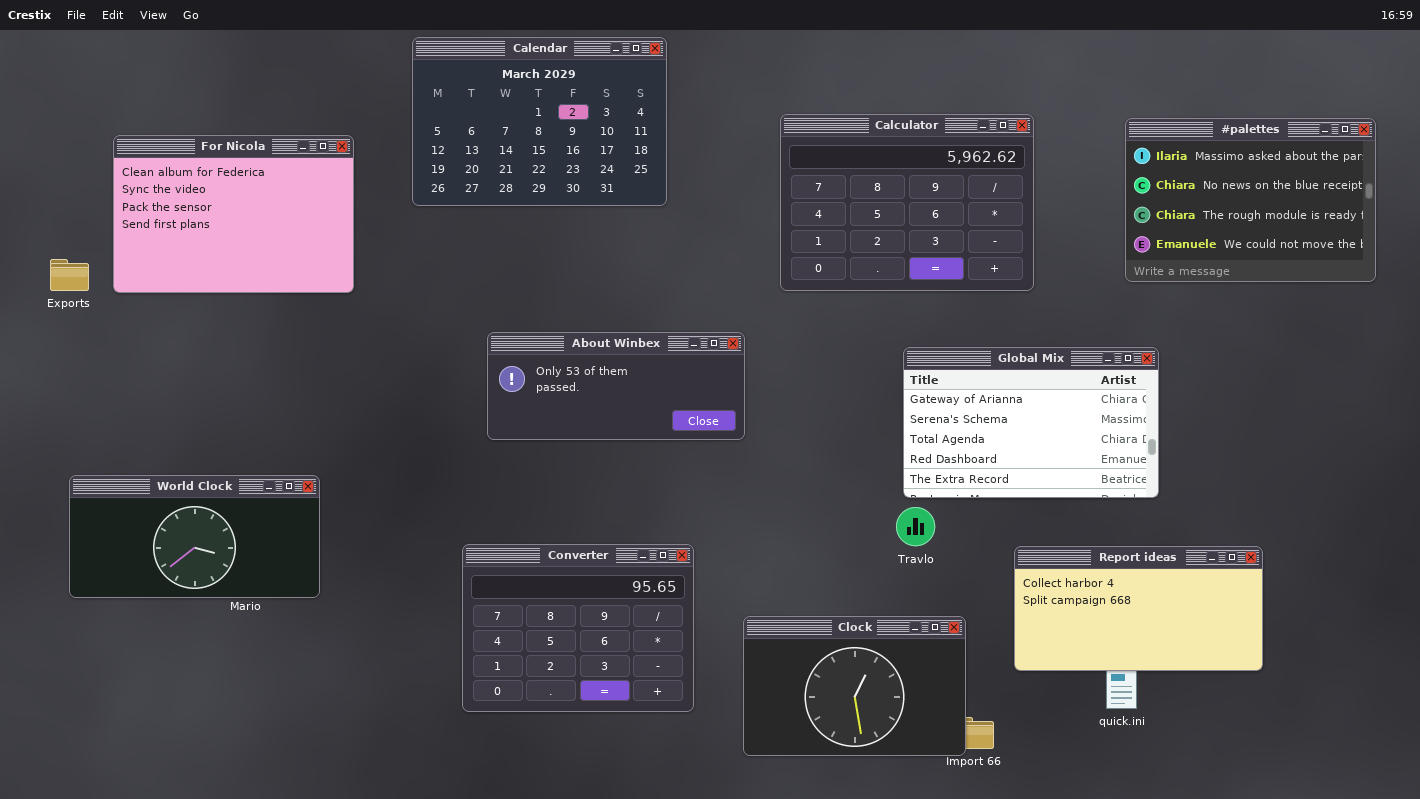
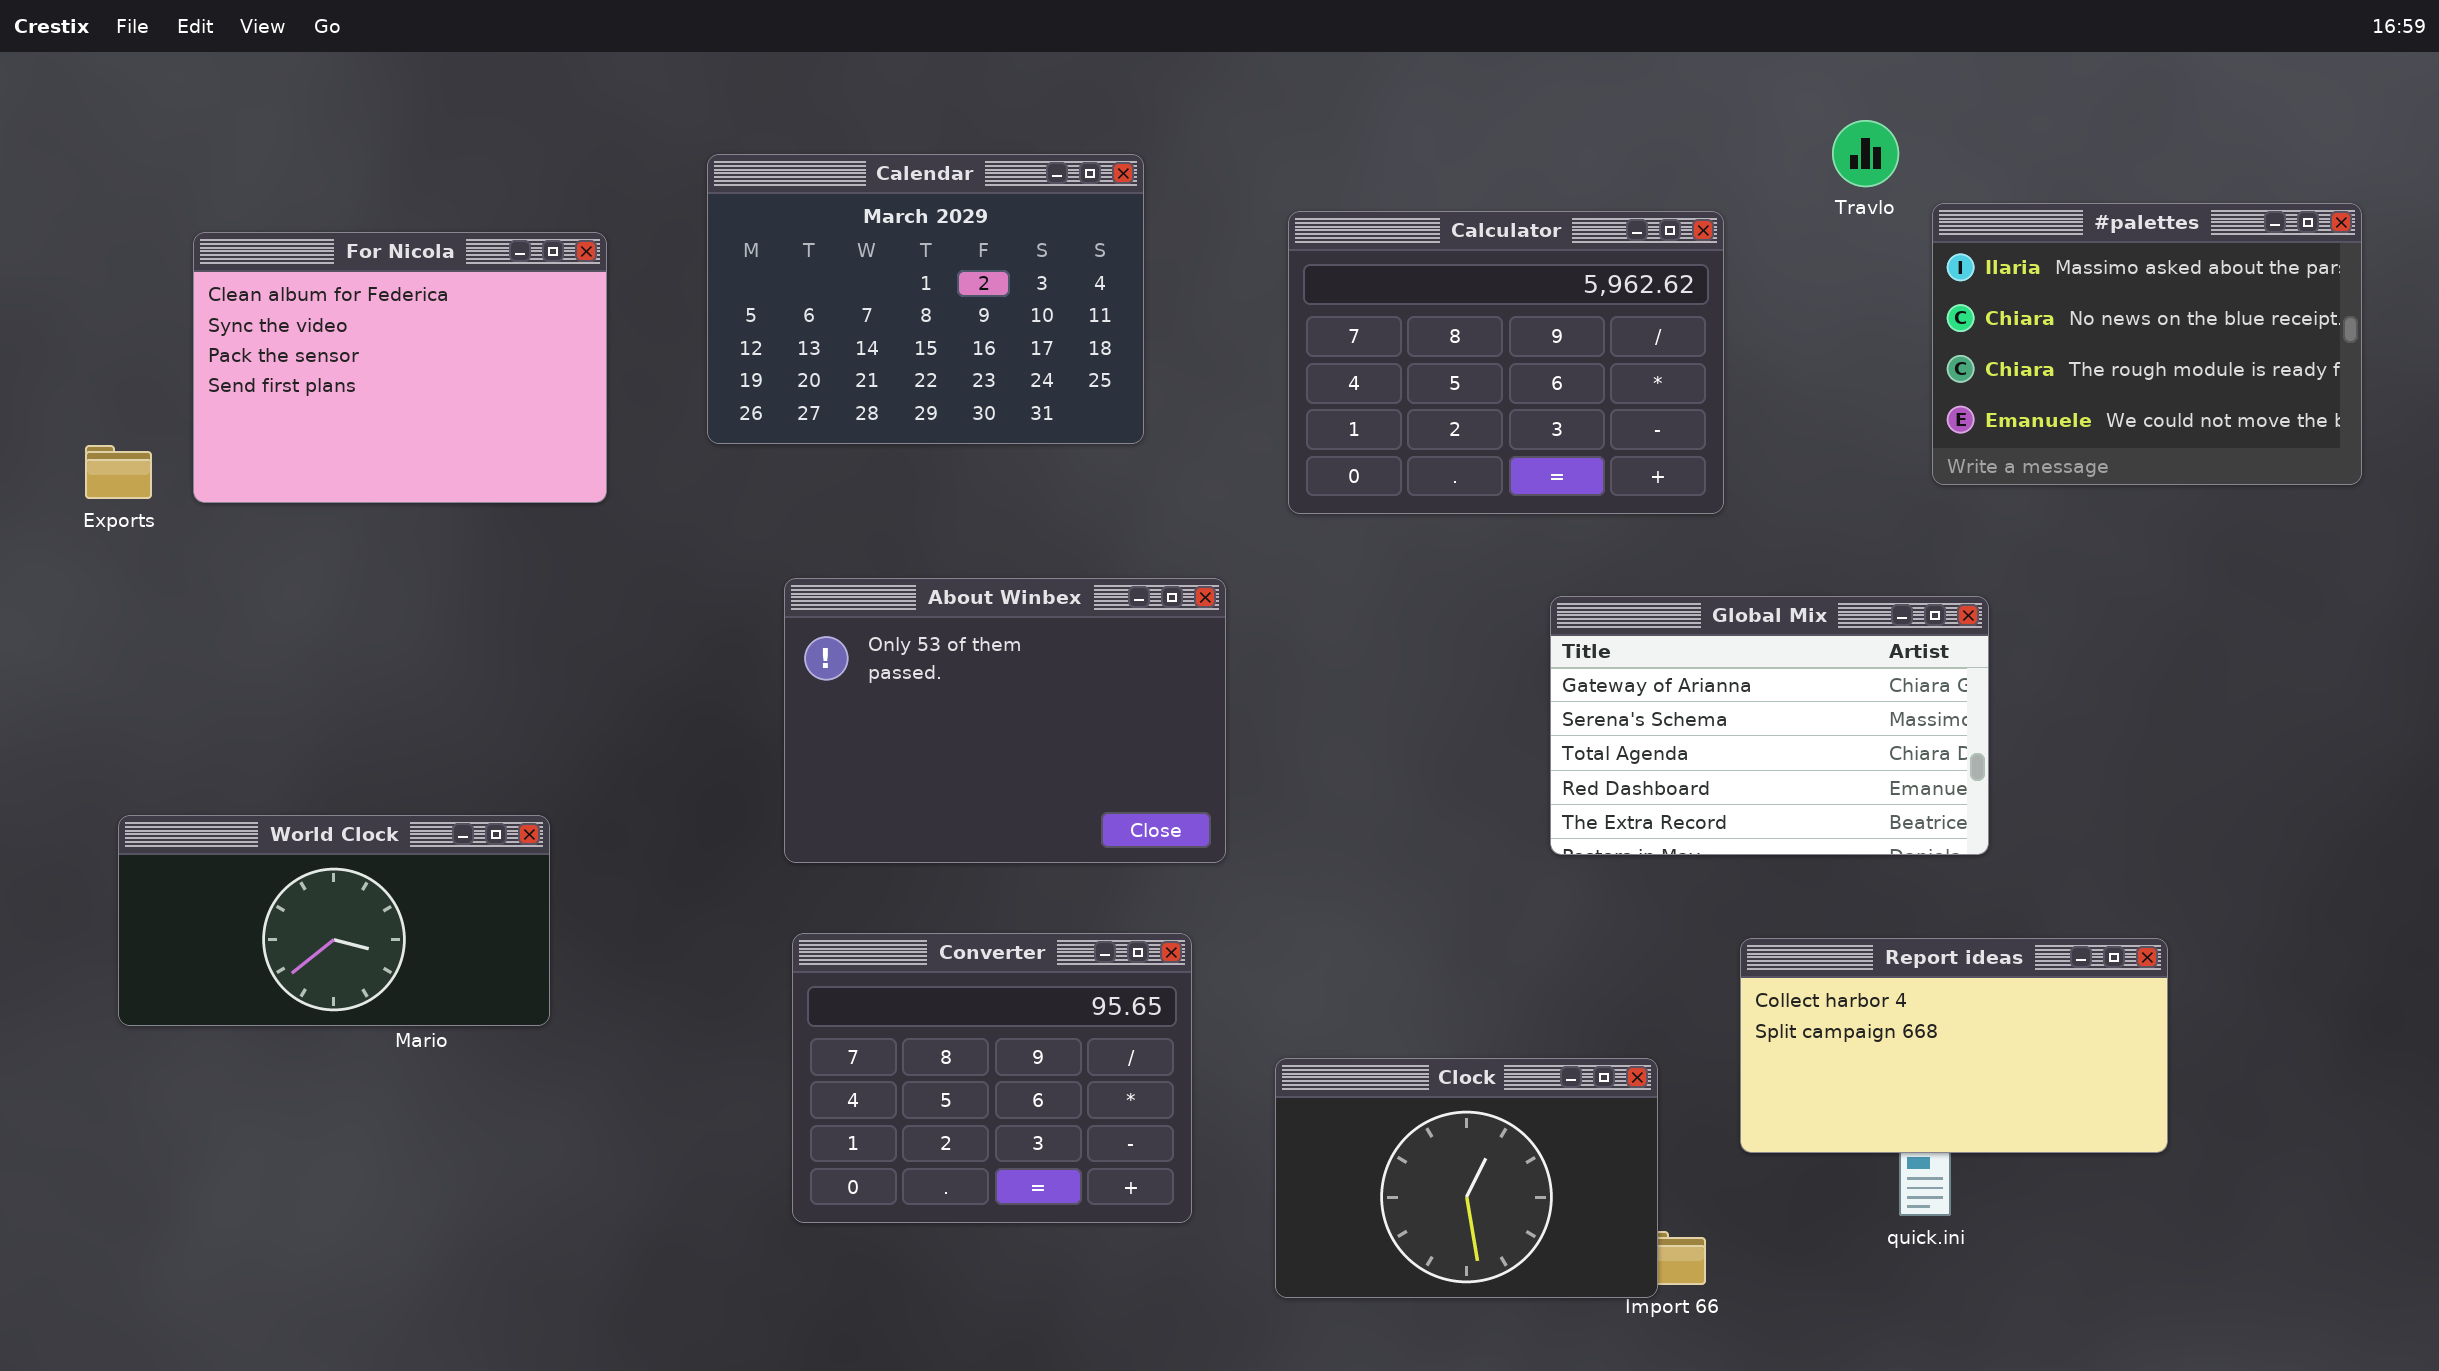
Calendar: [412,37,667,206] -> [707,154,1144,444], moved
Calculator: [780,114,1034,291] -> [1288,211,1724,514], moved
About Winbex: [487,332,745,440] -> [784,578,1226,863], moved, resized
Travlo: [896,507,935,546] -> [1832,120,1899,187], moved

